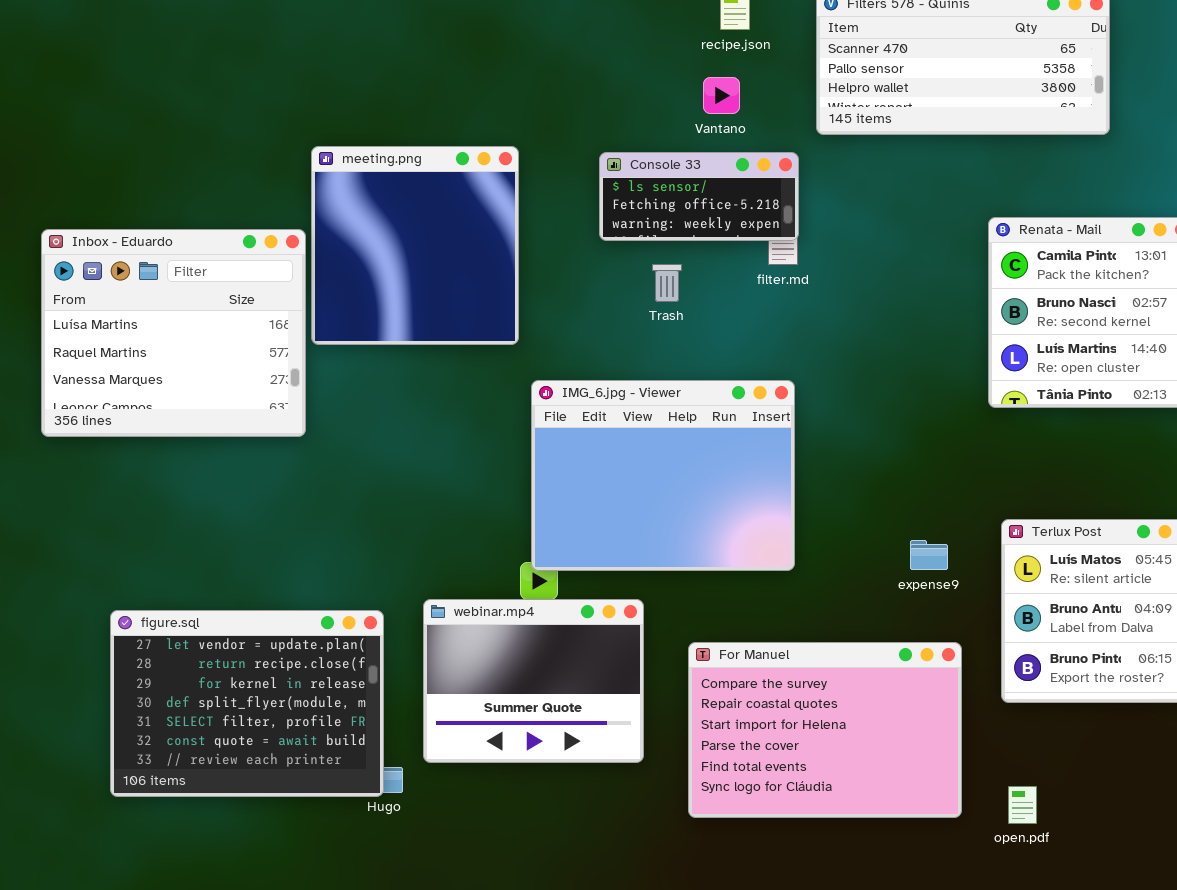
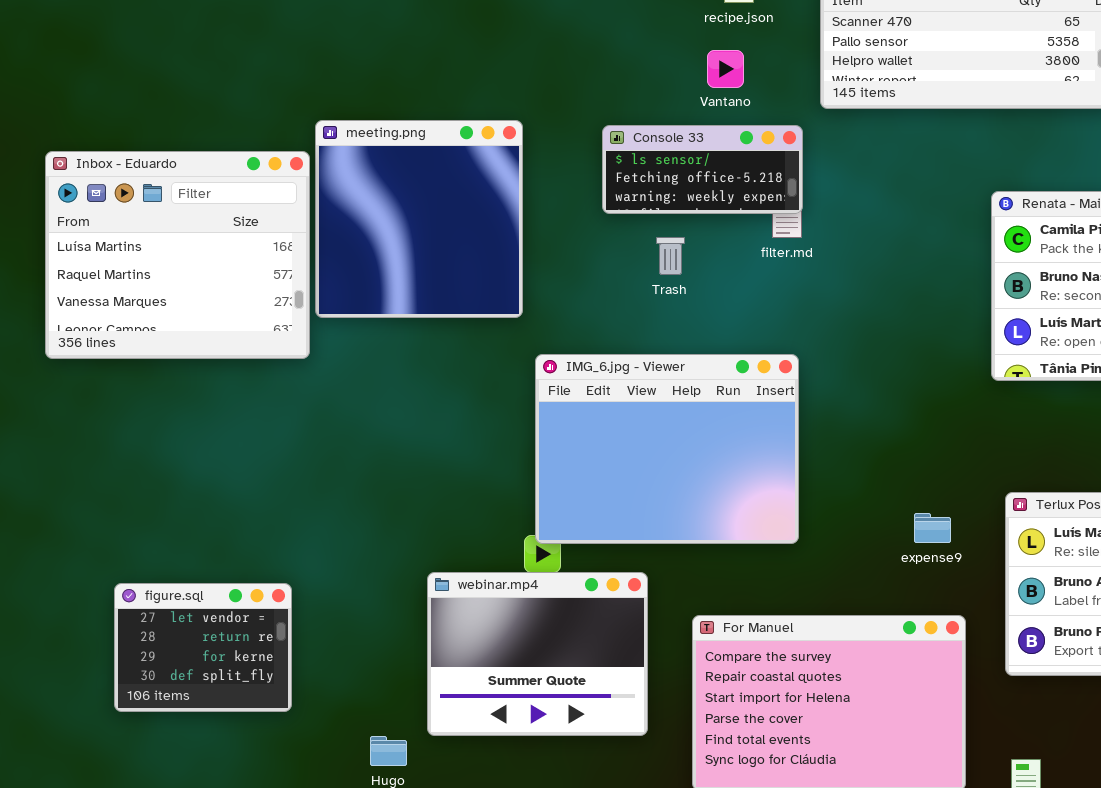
Inbox - Eduardo: [41,229,306,437] -> [45,151,310,359], moved
figure.sql: [110,610,384,797] -> [114,583,292,712], resized

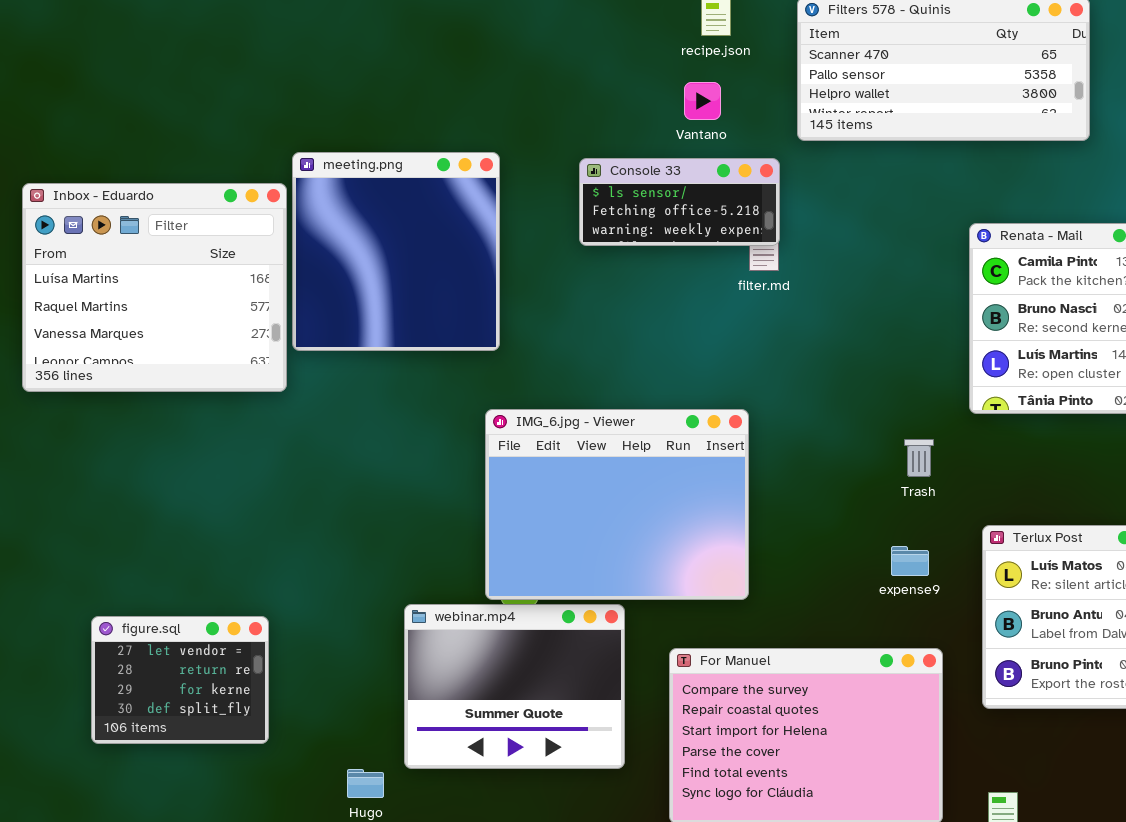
Trash: [656,237,685,275] -> [904,439,934,477], moved
IMG_6.jpg - Viewer: [535,354,799,544] -> [485,409,749,600], moved

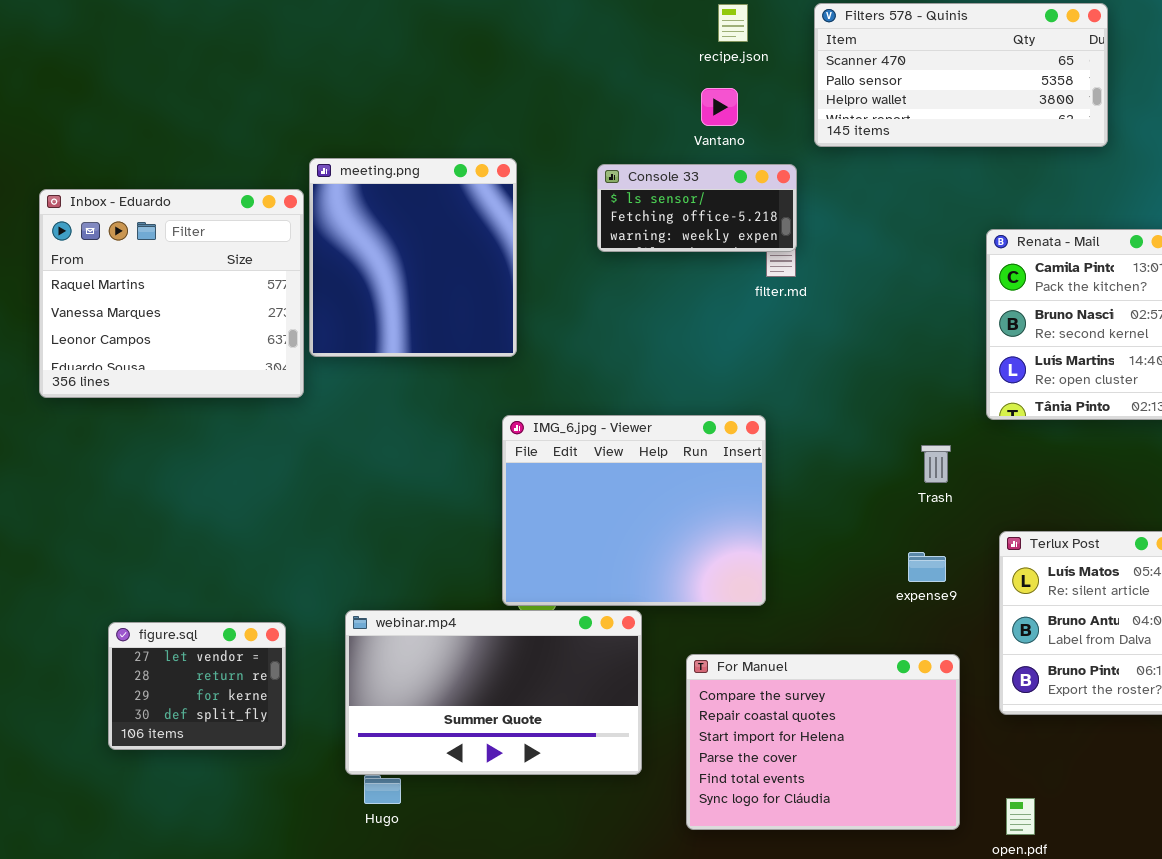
Inbox - Eduardo: [22,183,287,392] -> [39,189,304,398], scrolled down 1 row
webinar.mp4: [404,604,625,769] -> [345,610,642,775], resized

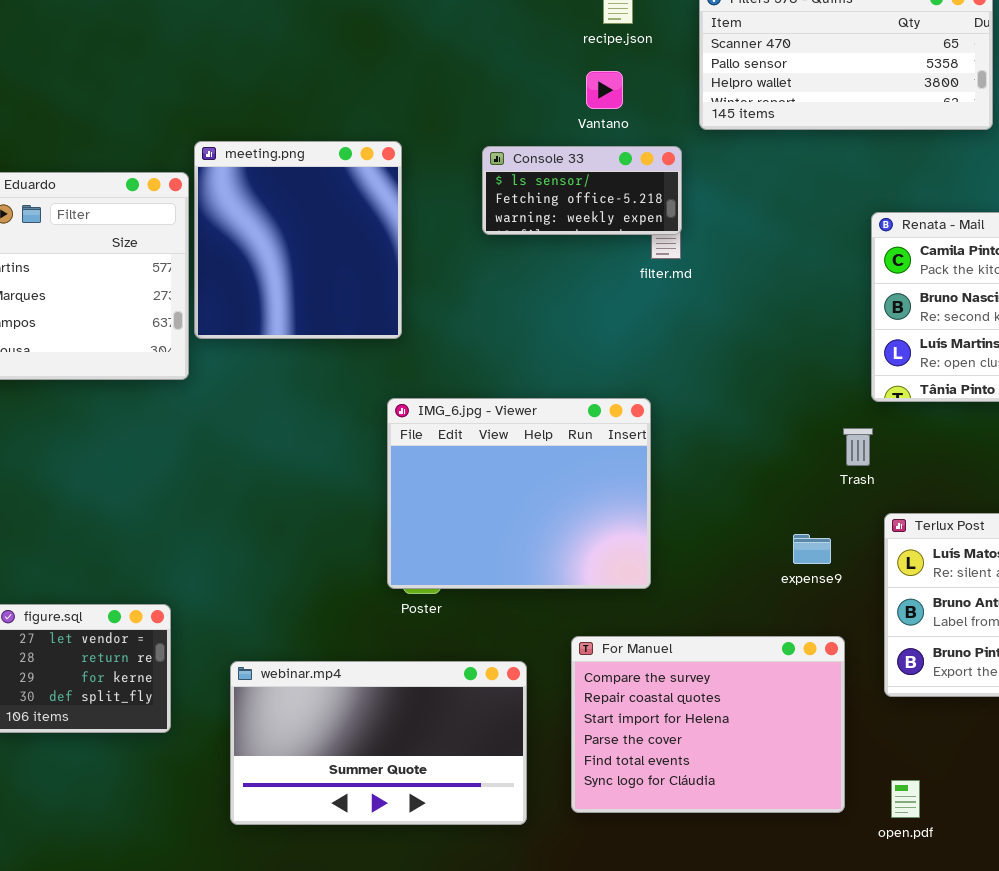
Trash: [921,445,951,483] -> [843,428,873,466], moved
webinar.mp4: [345,610,642,775] -> [230,661,527,825], moved

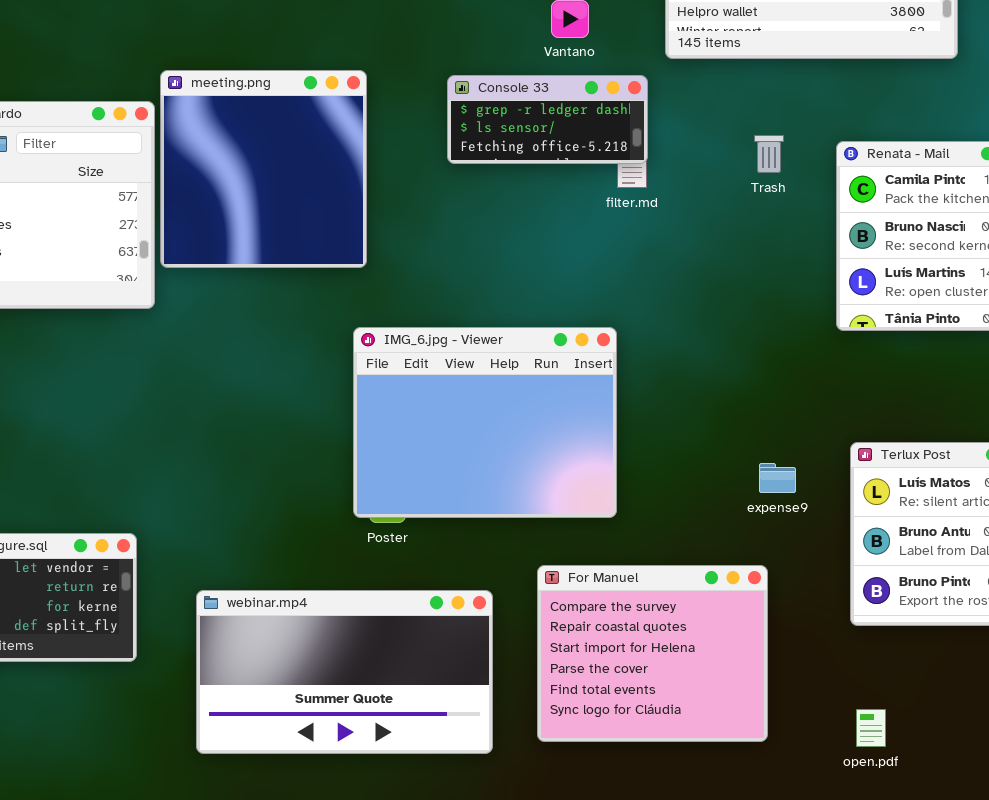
Console 33: [482,146,682,235] -> [447,75,648,164], scrolled up 1 row
Trash: [843,428,873,466] -> [754,135,784,173], moved
For Manuel: [571,636,845,813] -> [537,565,768,742], resized

